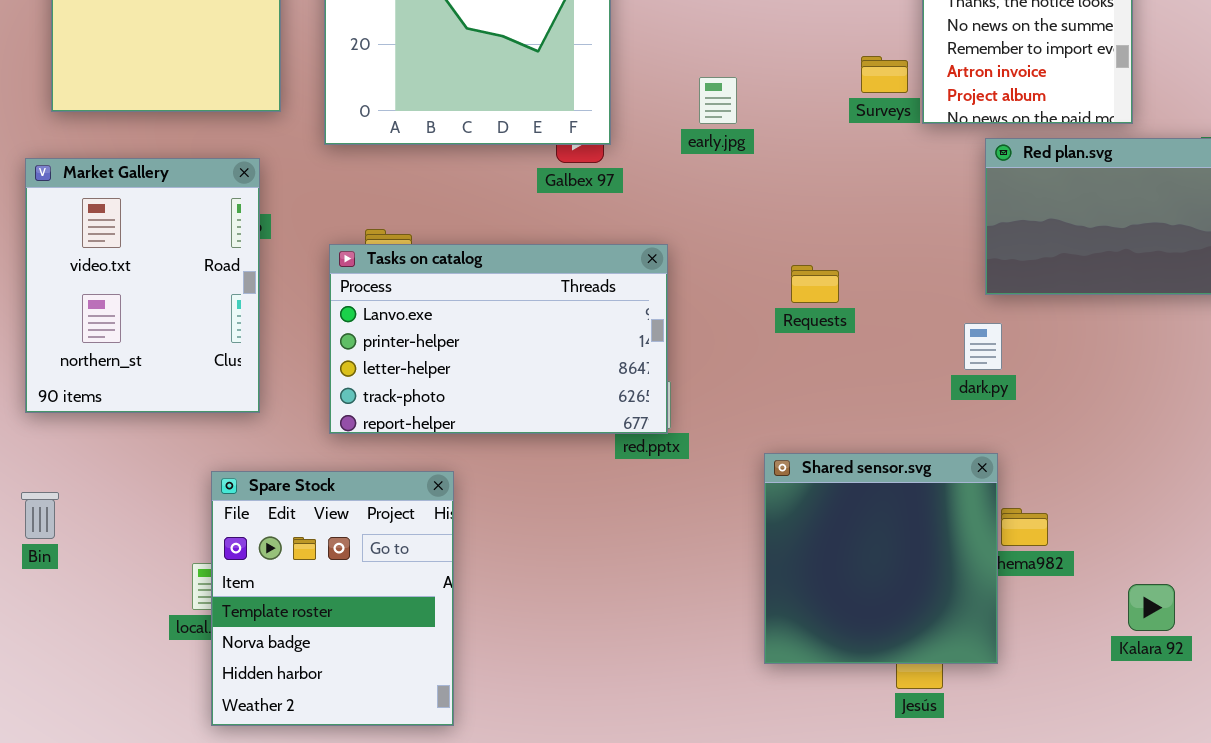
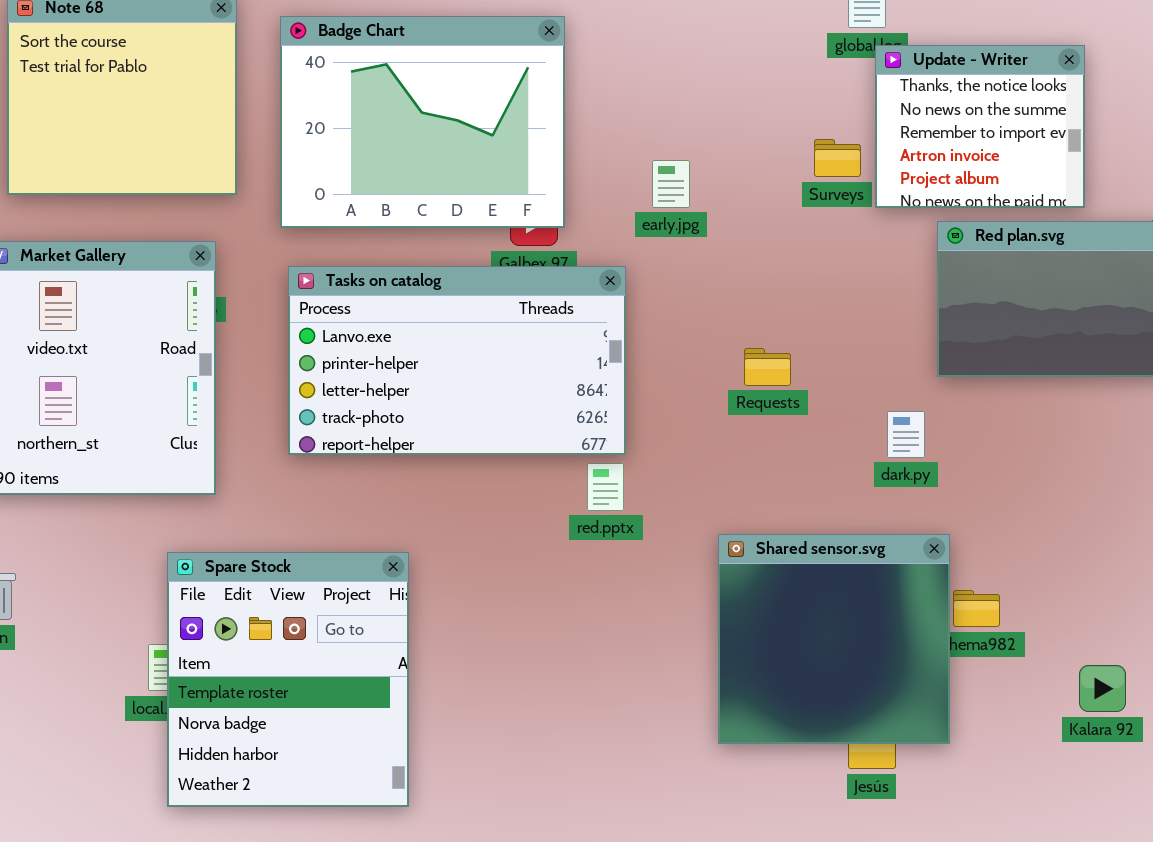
Tasks on catalog: [329,244,668,434] -> [288,266,626,455], moved
dark.py: [964,323,1002,370] -> [887,411,925,458], moved

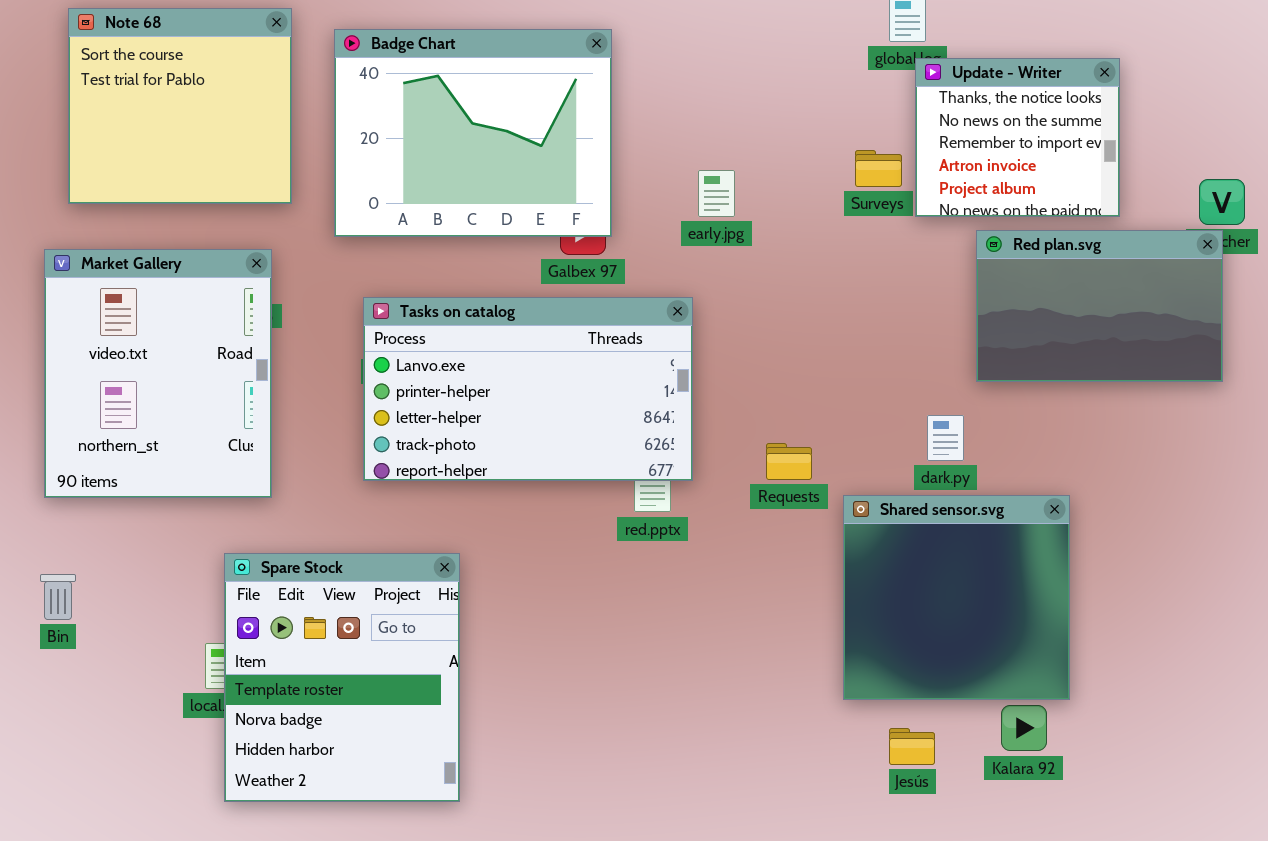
Tasks on catalog: [288,266,626,455] -> [363,297,693,481], moved
Requests: [744,348,791,386] -> [766,443,812,480], moved
Shared sensor.svg: [718,534,950,744] -> [843,495,1070,700], moved
Kalara 92: [1079,665,1126,712] -> [1001,705,1047,751], moved

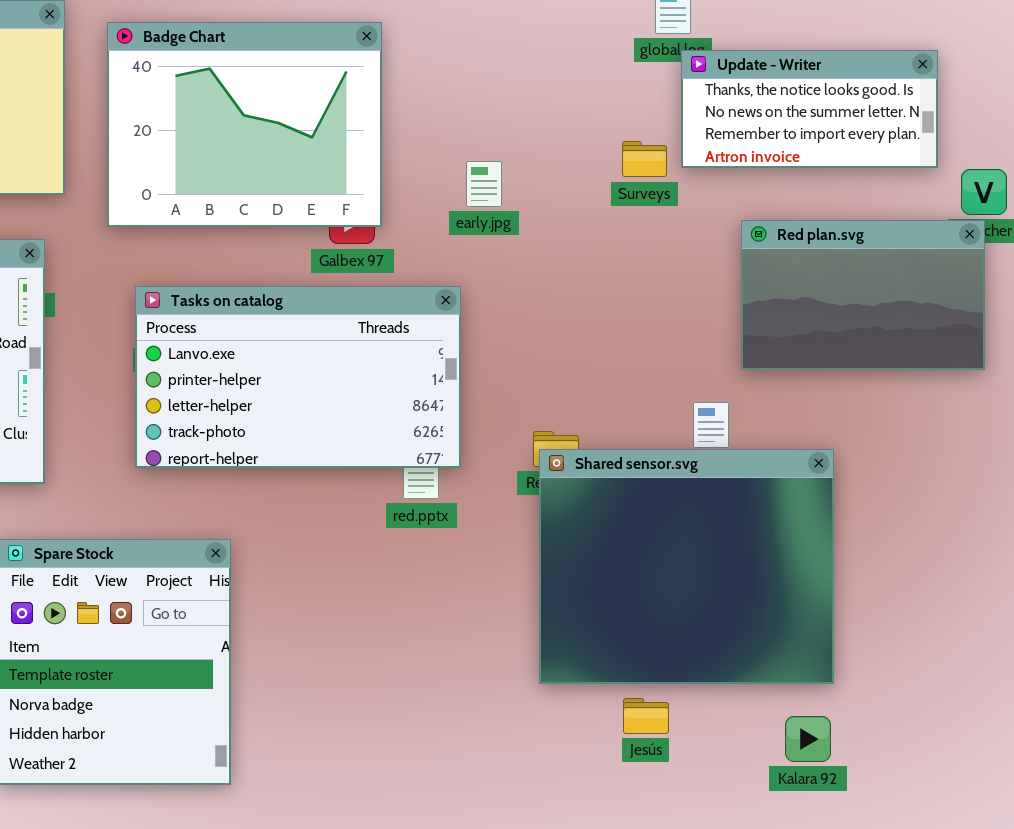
Update - Writer: [915,58,1120,217] -> [681,50,938,168], resized
Shared sensor.svg: [843,495,1070,700] -> [539,449,834,684], resized
Kalara 92: [1001,705,1047,751] -> [785,716,831,762], moved
Jesús: [889,728,935,765] -> [623,698,669,734], moved

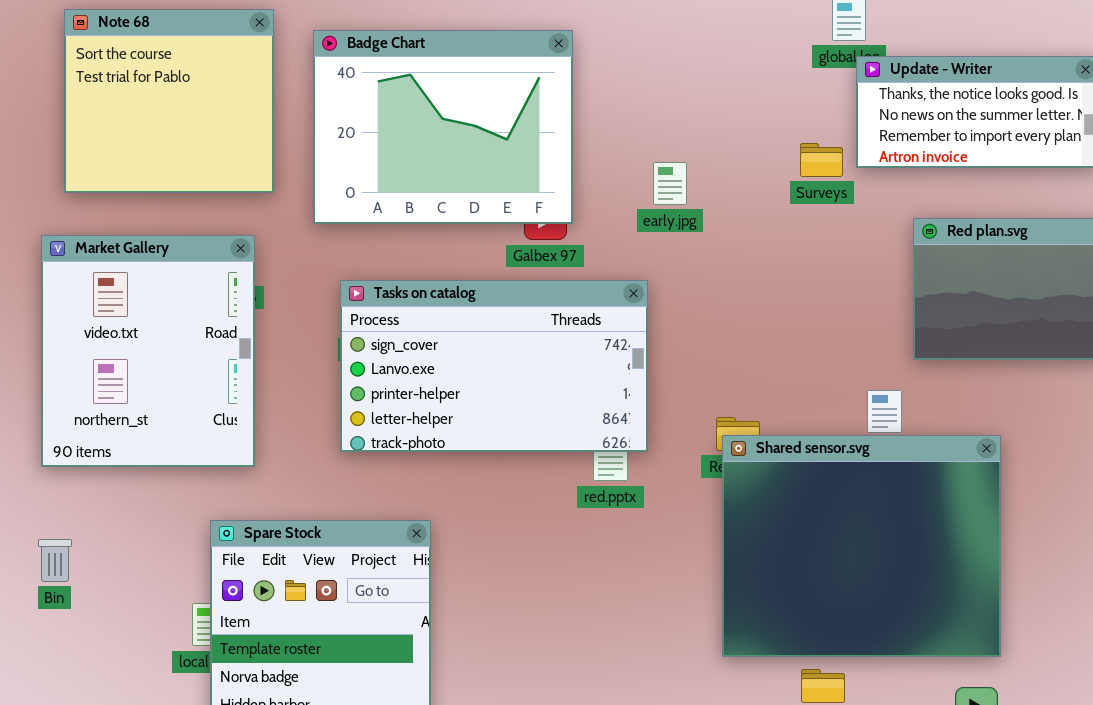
Tasks on catalog: [135,286,461,468] -> [340,280,648,452], scrolled up 1 row

